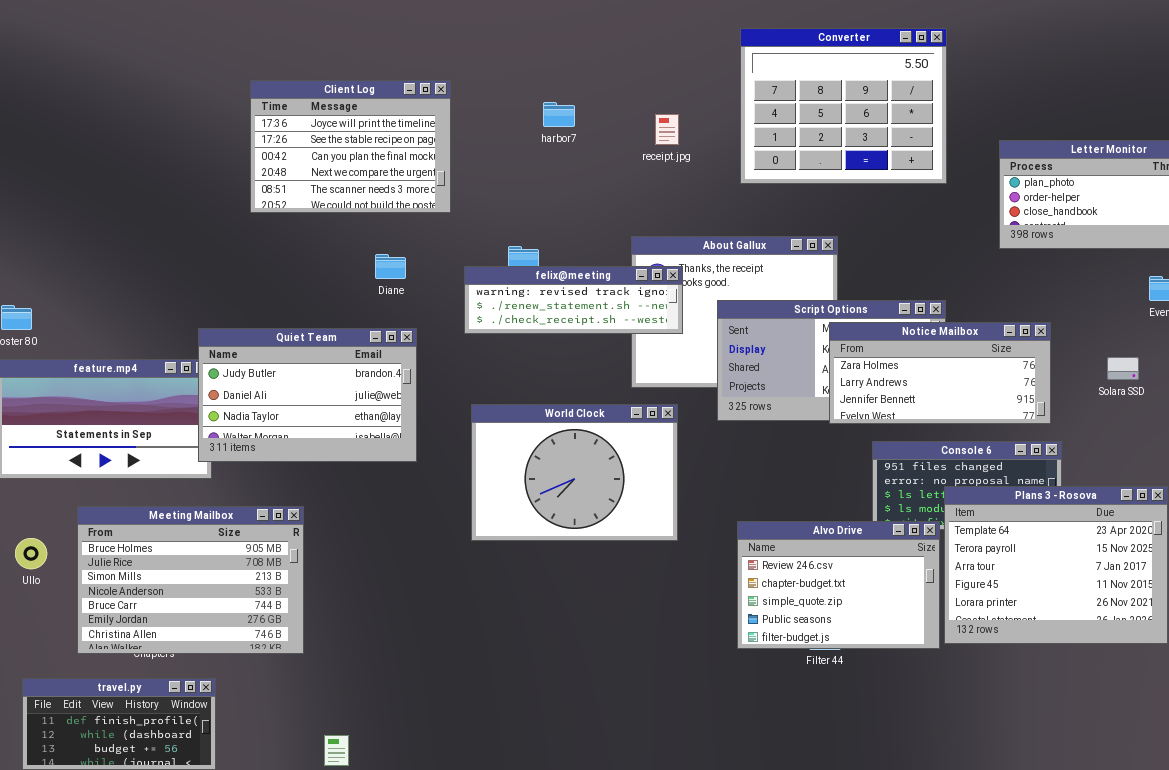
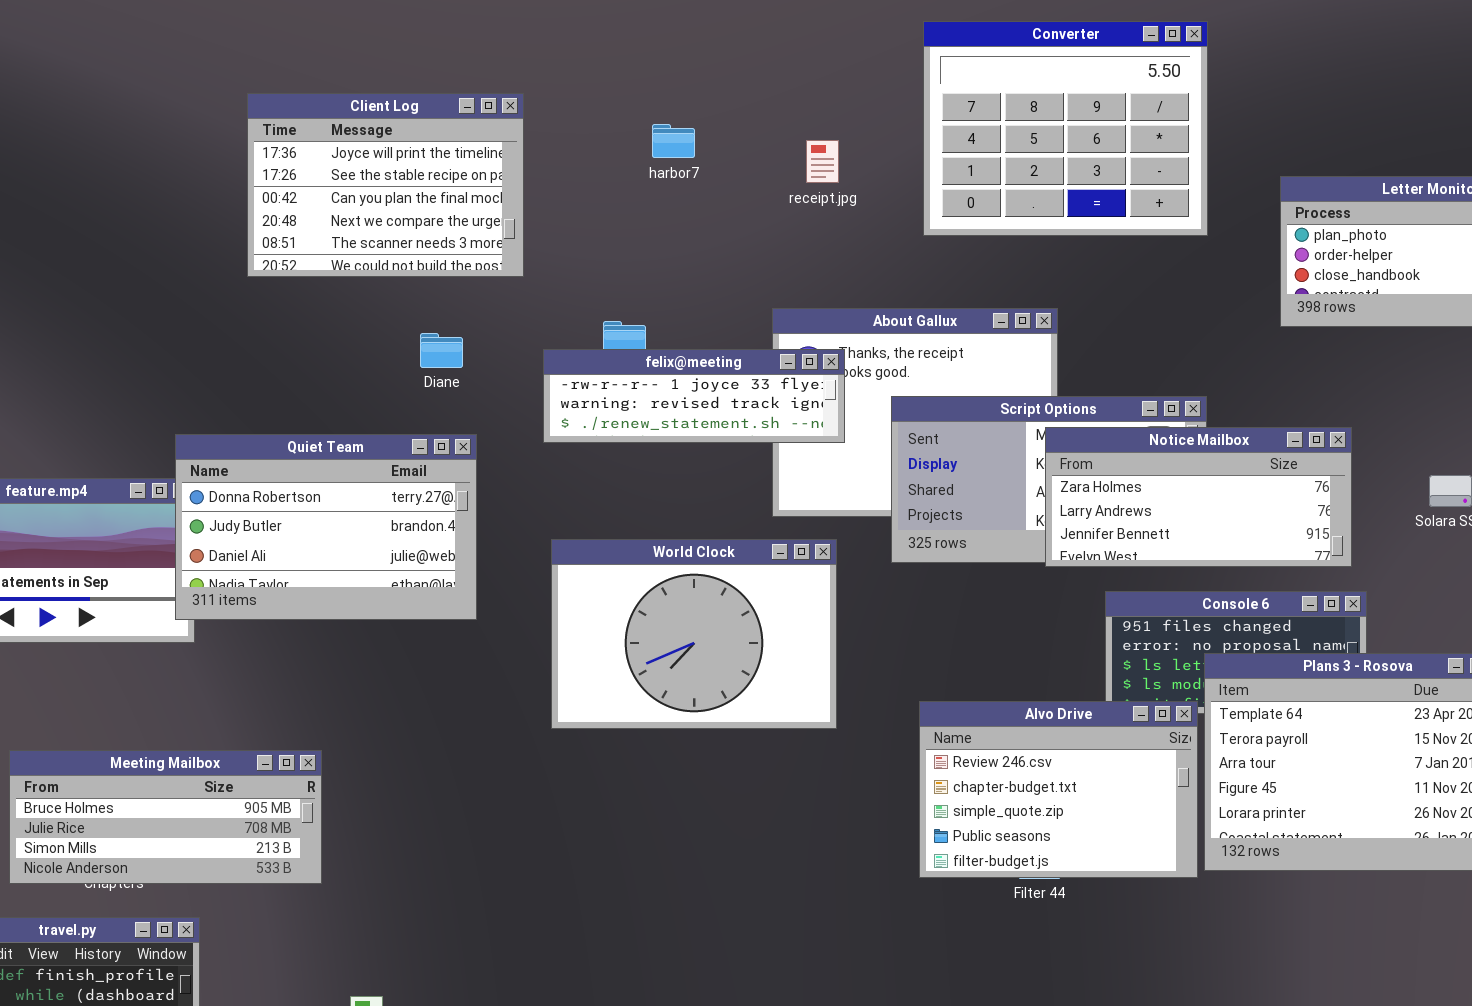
felix@meeting: [464,266,683,334] -> [543,349,845,443], scrolled up 1 row
Quiet Team: [198,328,417,462] -> [175,434,477,620], scrolled up 1 row
Meeting Mailbox: [77,506,304,654] -> [9,750,322,884], resized

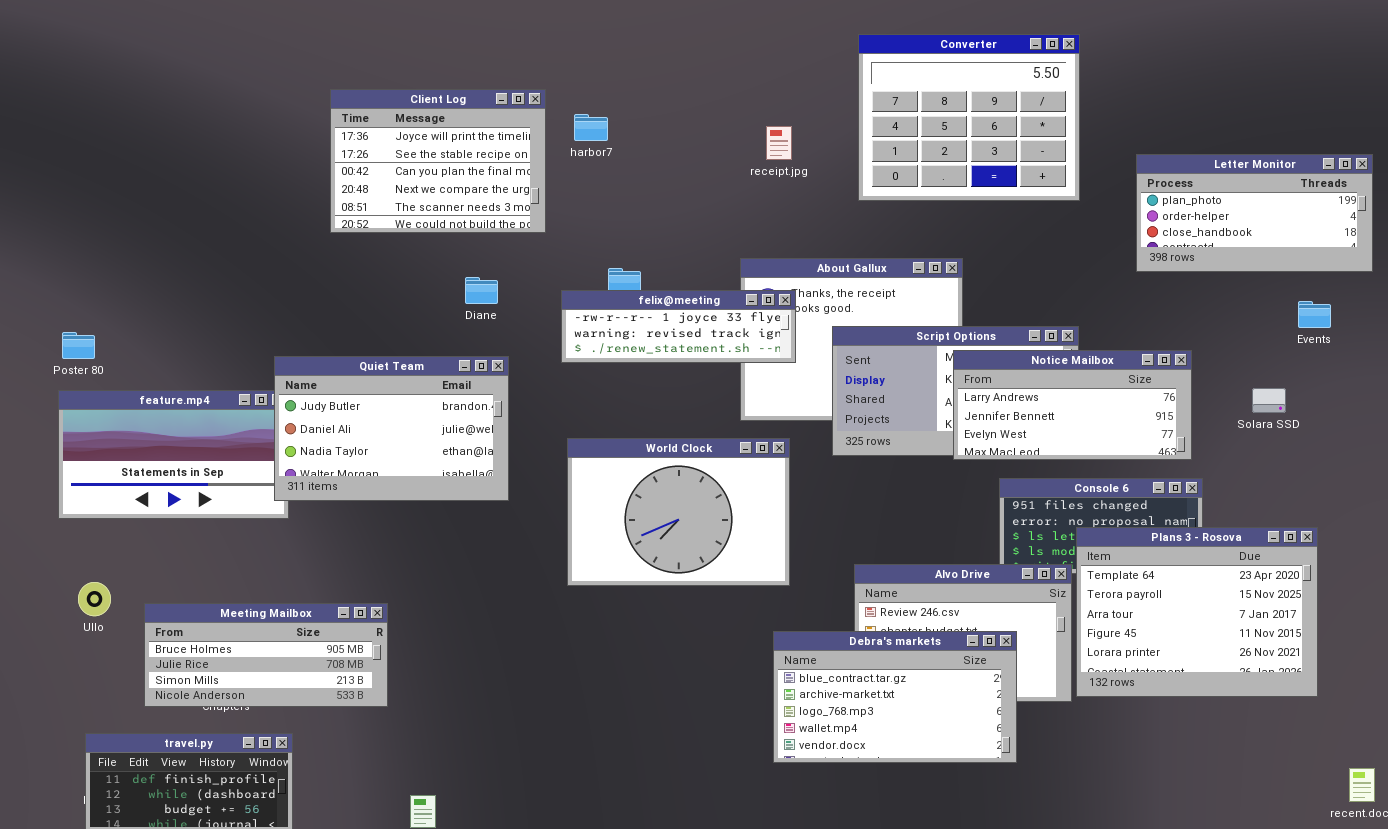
harbor7: [652,124,695,158] -> [574,114,608,141], moved
Notice Mailbox: [1045,427,1352,567] -> [953,350,1192,460], scrolled down 1 row
Quiet Team: [175,434,477,620] -> [274,356,509,501], scrolled down 1 row
Debra's markets: none -> [773,631,1017,763], opened

